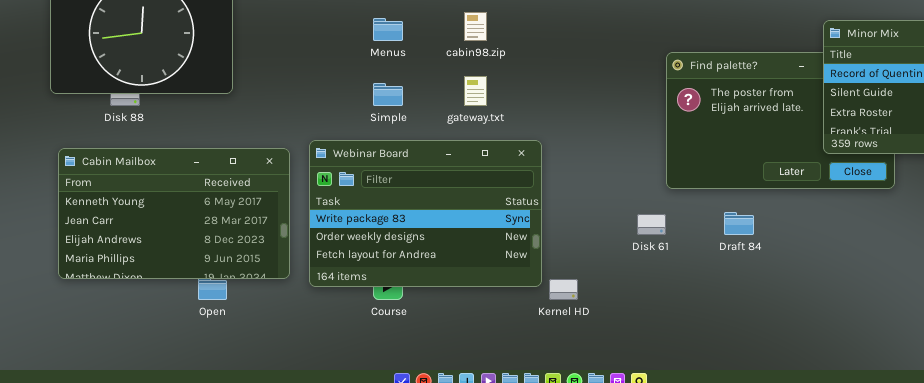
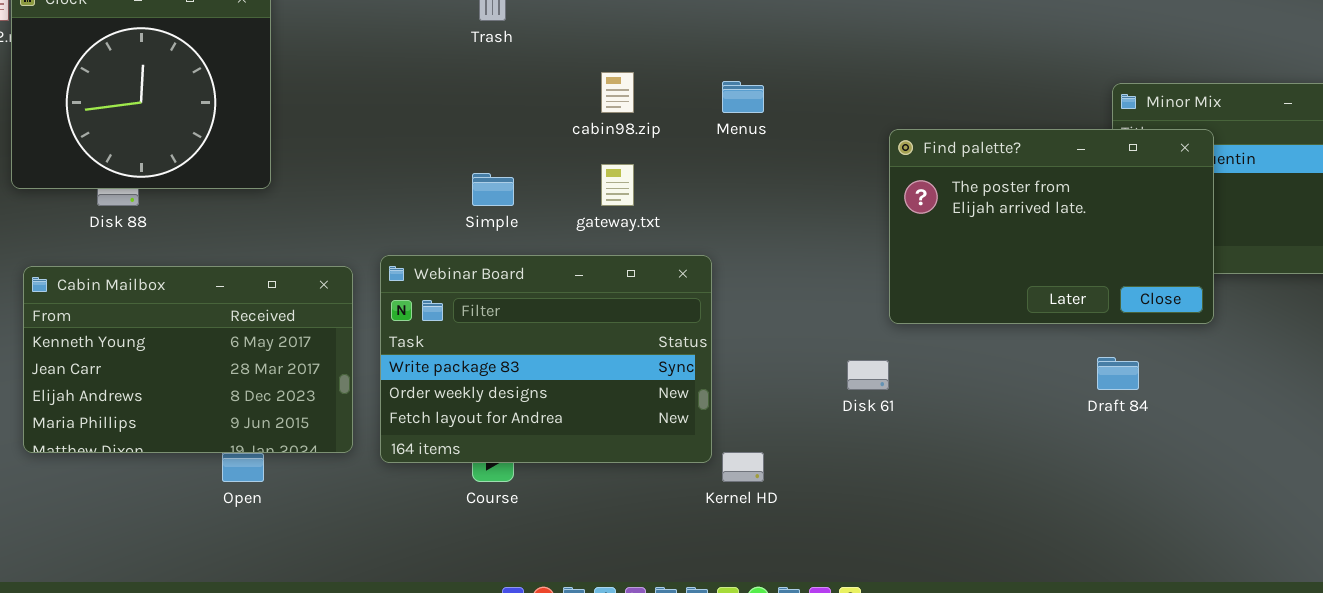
Menus: [373,18,403,41] -> [722,81,764,113], moved
Find palette?: [666,52,895,189] -> [889,129,1214,324], raised
Draft 84: [724,212,754,235] -> [1097,357,1139,390], moved

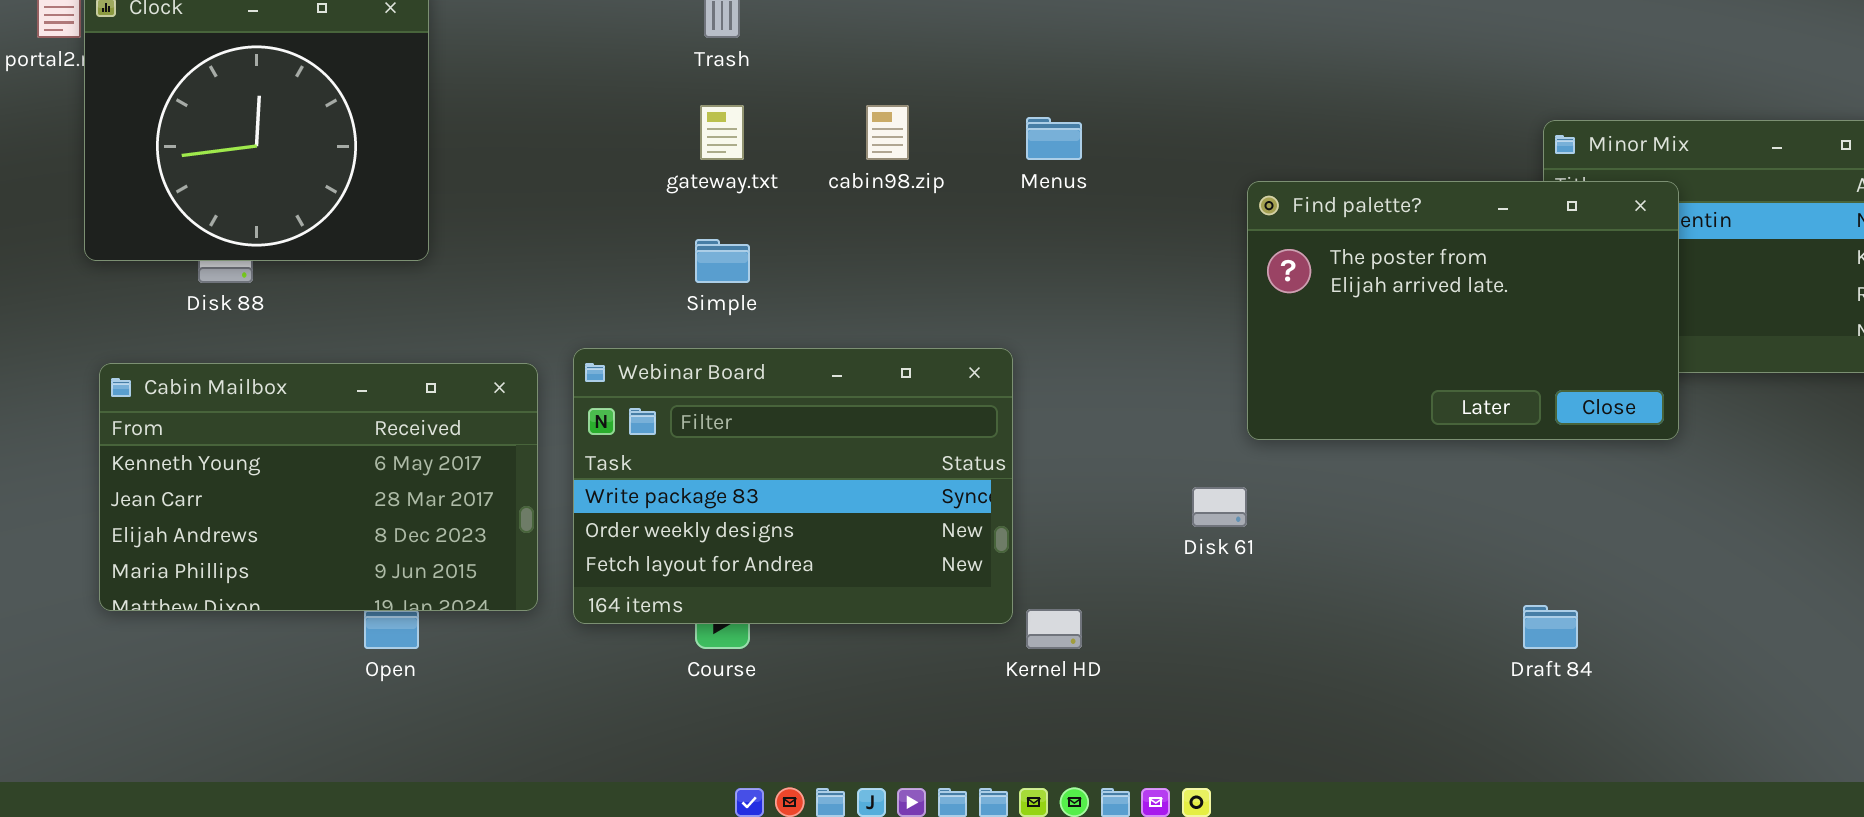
gateway.txt: [601,164,634,206] -> [700,105,744,160], moved
Draft 84: [1097,357,1139,390] -> [1523,605,1578,649], moved

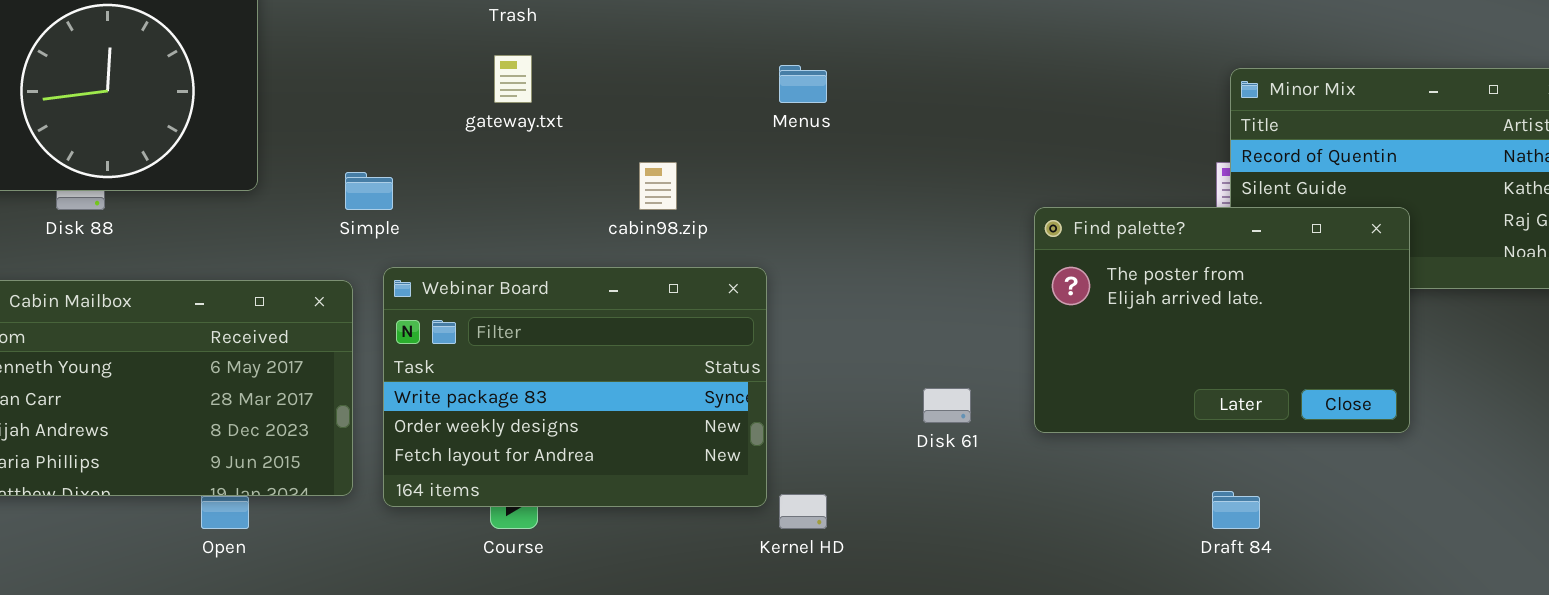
cabin98.zip: [866,105,909,160] -> [639,162,677,210], moved
Find palette?: [1247,181,1679,440] -> [1034,207,1410,433], moved
Simple: [695,239,750,283] -> [345,172,393,210], moved

